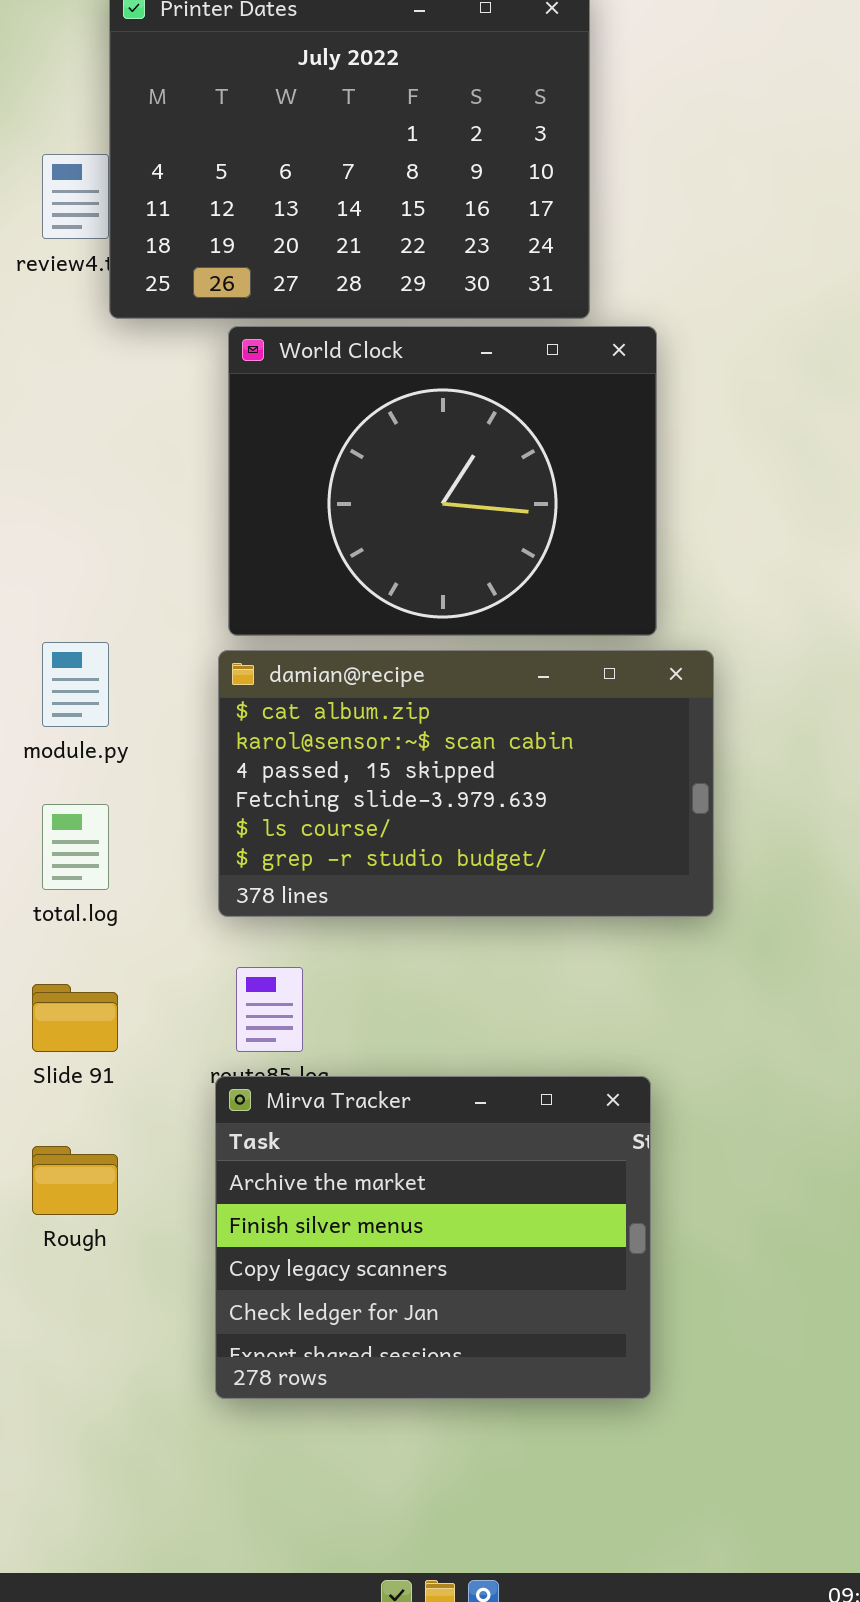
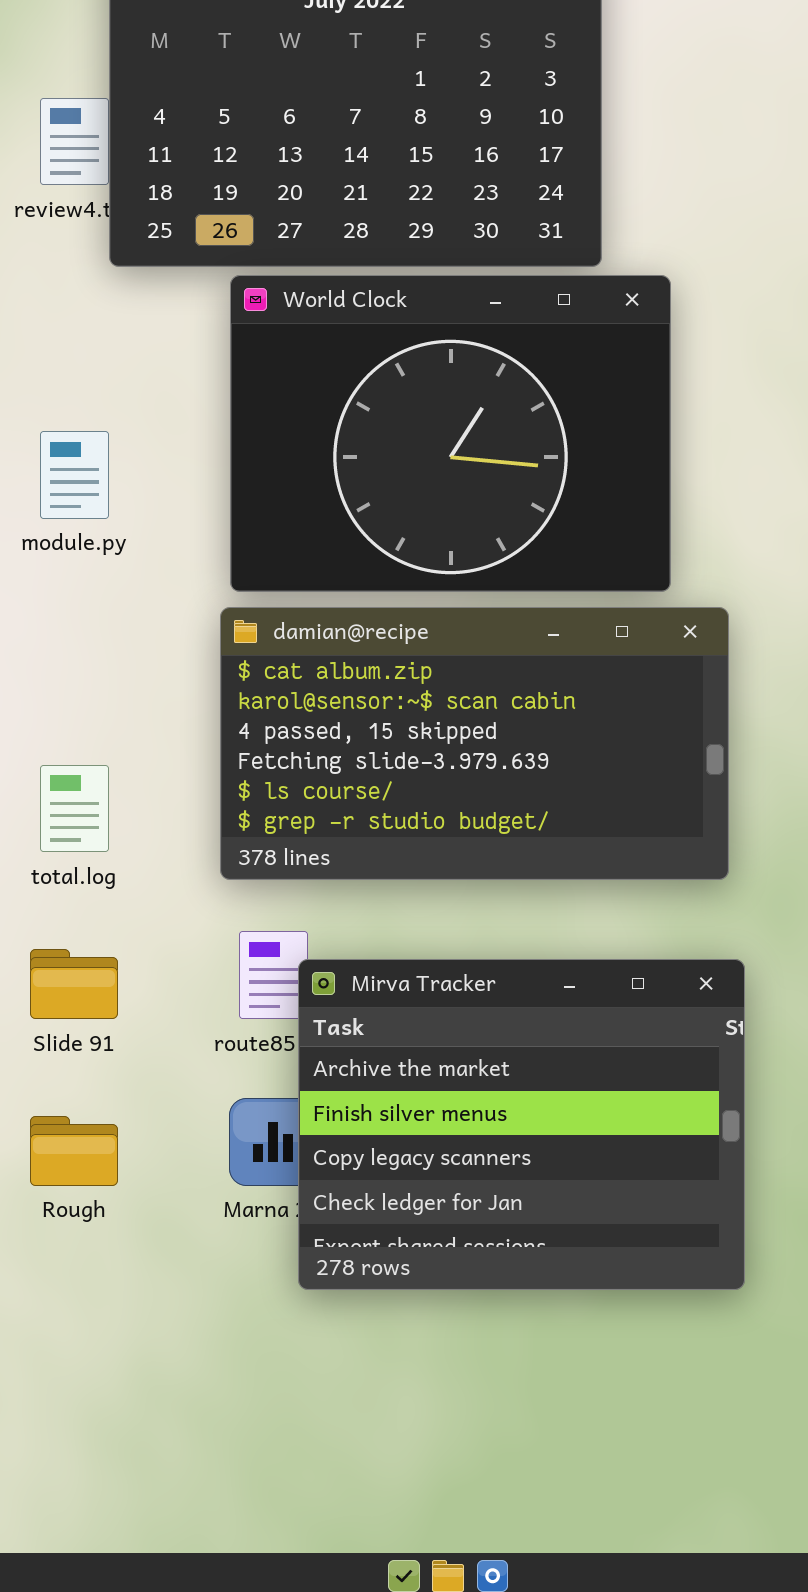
module.py: [42,642,109,727] -> [40,431,109,519], moved
Mirva Tracker: [215,1076,651,1399] -> [298,959,745,1290], moved

